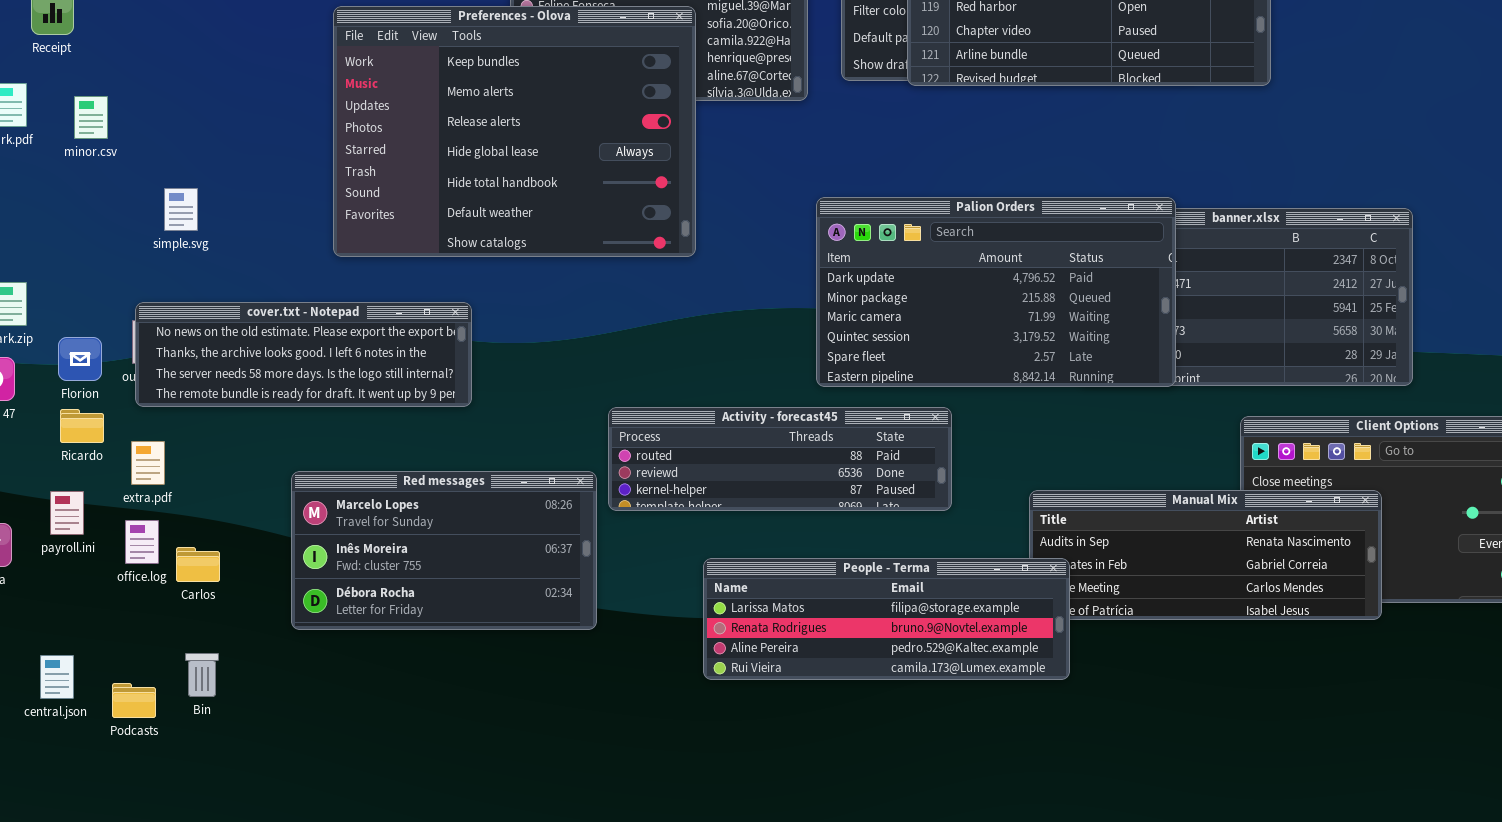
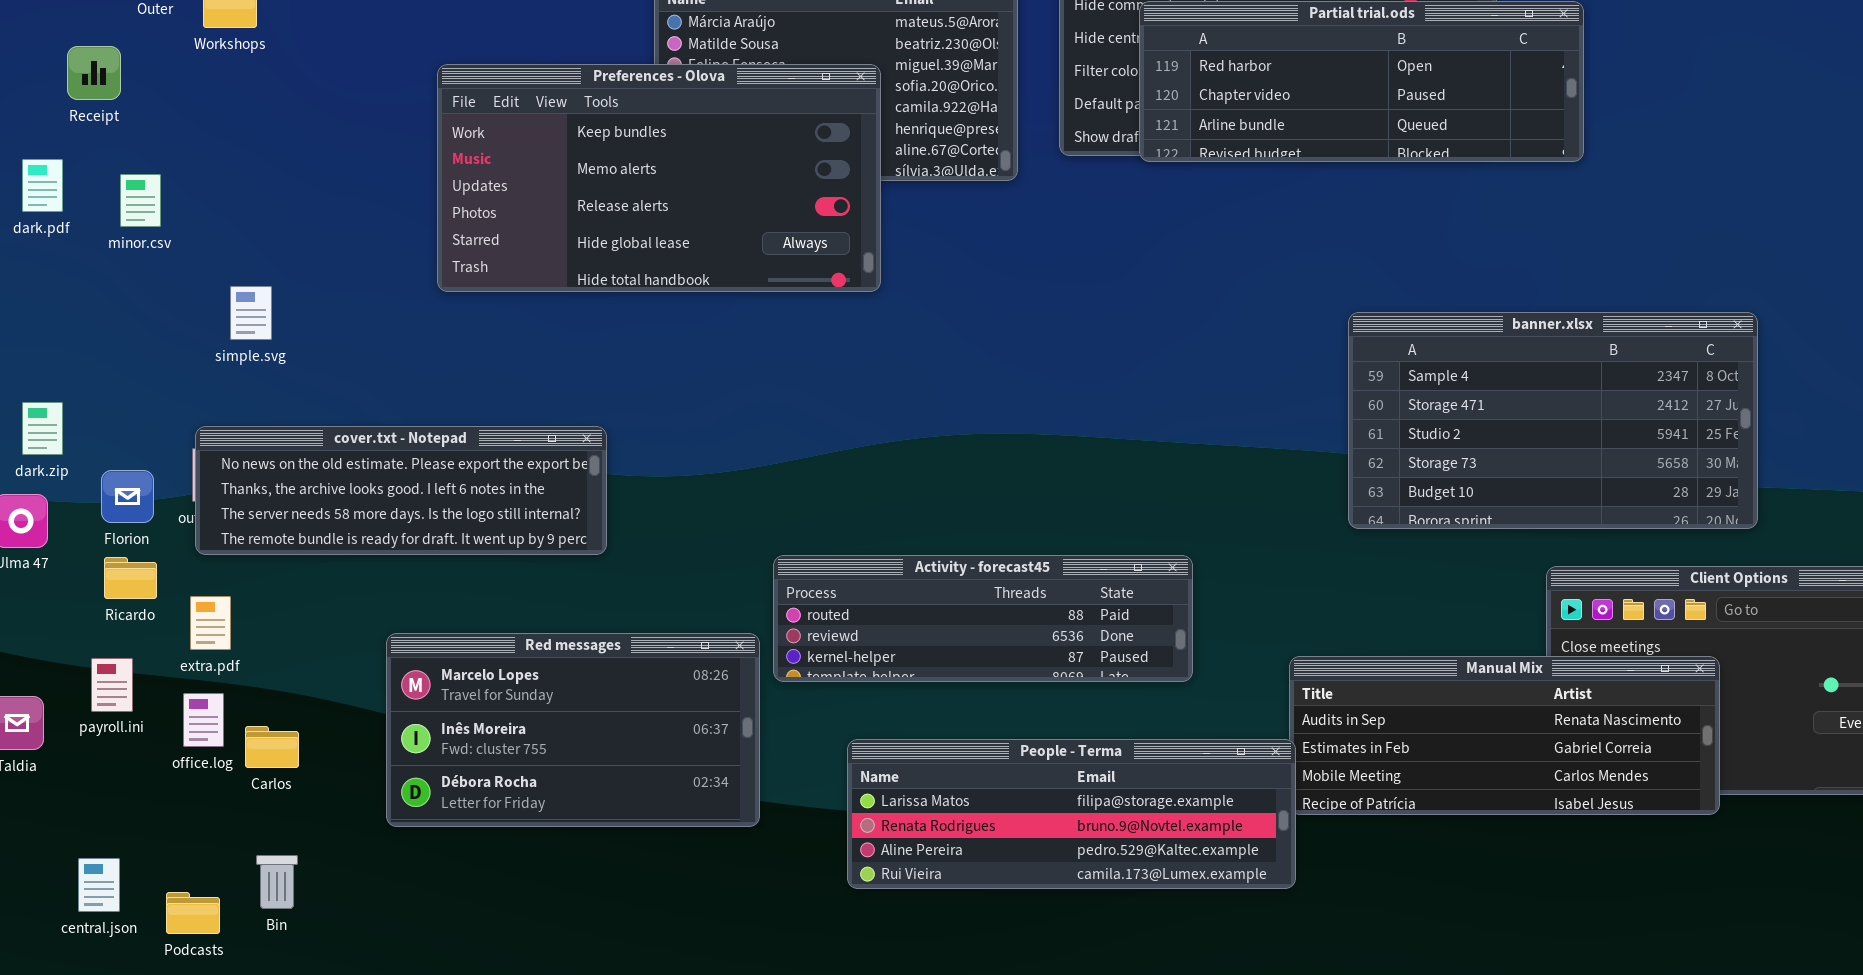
Preferences - Olova: [333,6,696,257] -> [437,64,881,292], resized
Palion Orders: [816,197,1176,387] -> none, closed
People - Terma: [703,558,1070,680] -> [847,739,1296,889], moved

